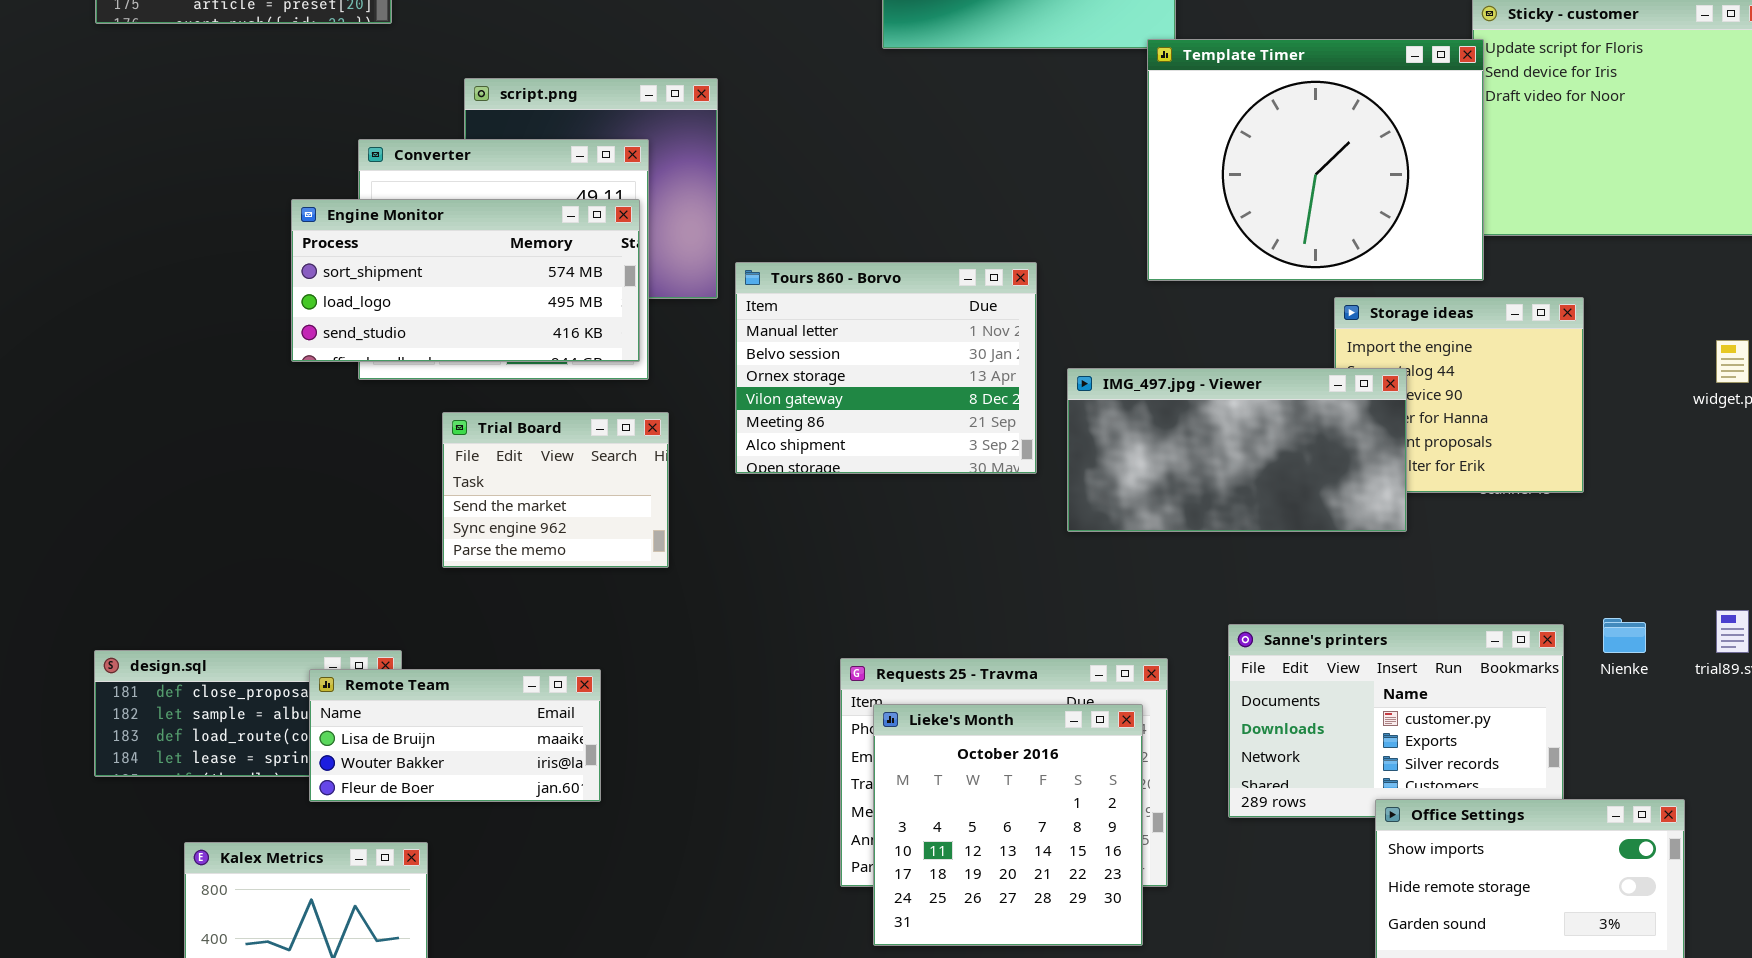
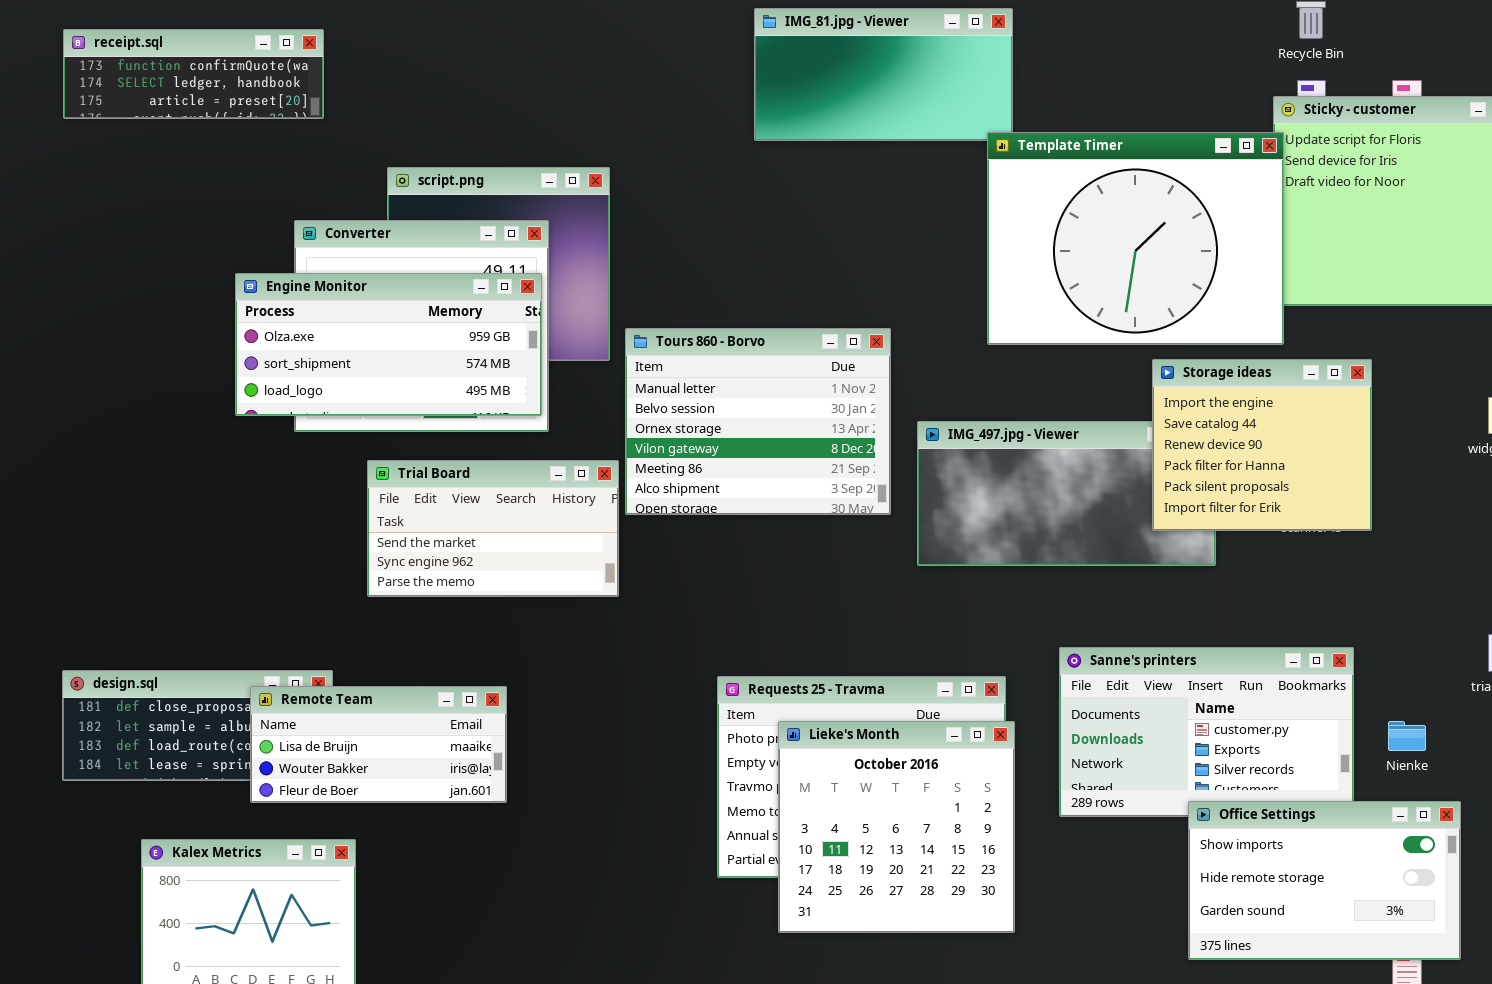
Engine Monitor: [291,199,640,362] -> [235,273,542,416], scrolled up 1 row
Storage ideas: [1334,297,1584,493] -> [1152,359,1372,531], raised
Trial Board: [442,412,669,568] -> [367,460,619,597], resized
Nienke: [1603,618,1646,653] -> [1388,721,1426,751], moved
Lieke's Month: [873,704,1143,946] -> [778,721,1015,933], moved

